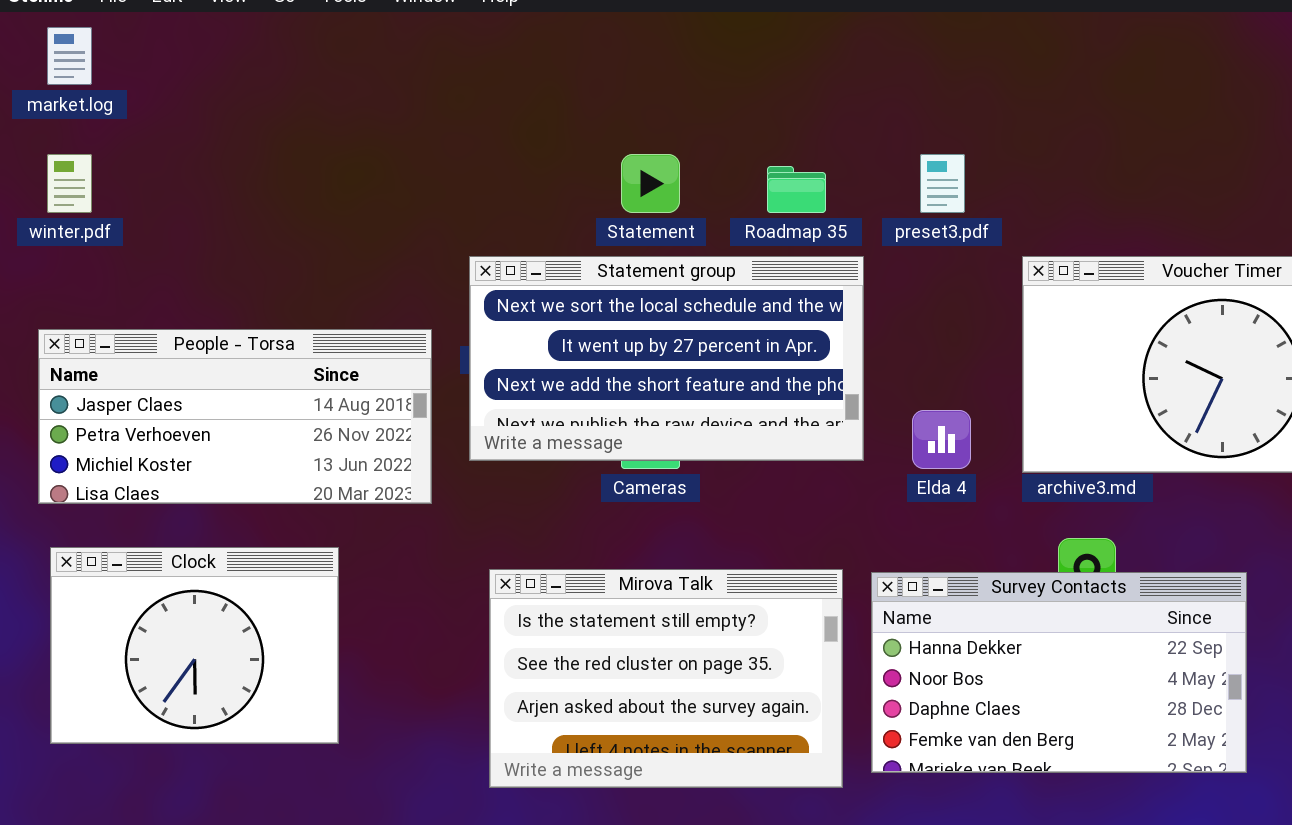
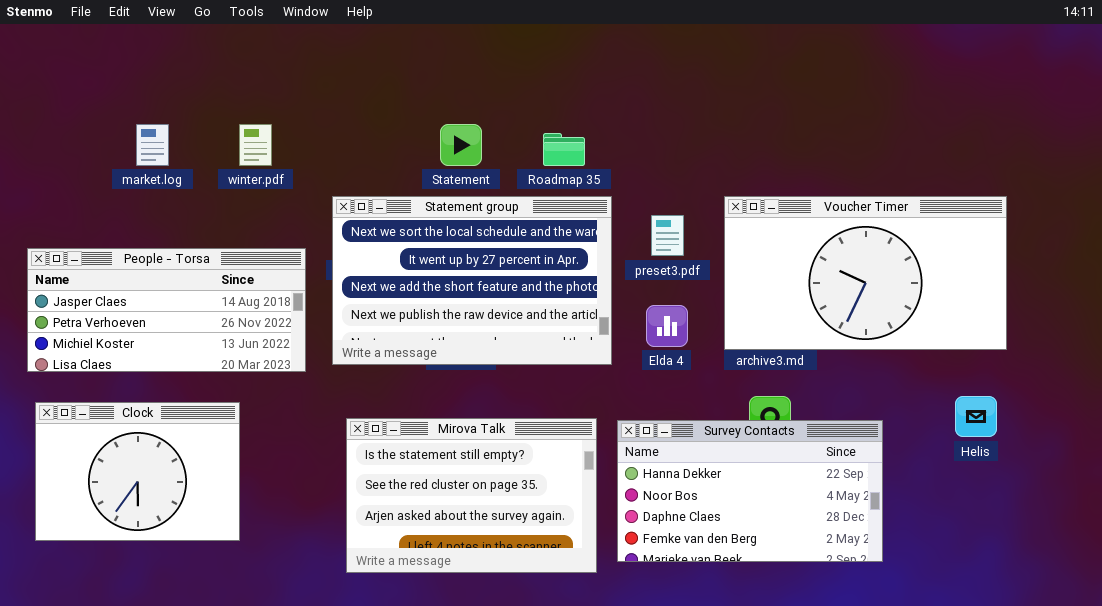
market.log: [47,27,92,85] -> [136,124,169,166], moved
winter.pdf: [47,154,92,213] -> [239,124,272,166], moved
preset3.pdf: [920,154,965,213] -> [651,215,684,256], moved
Statement group: [469,256,864,461] -> [332,196,612,365], resized

